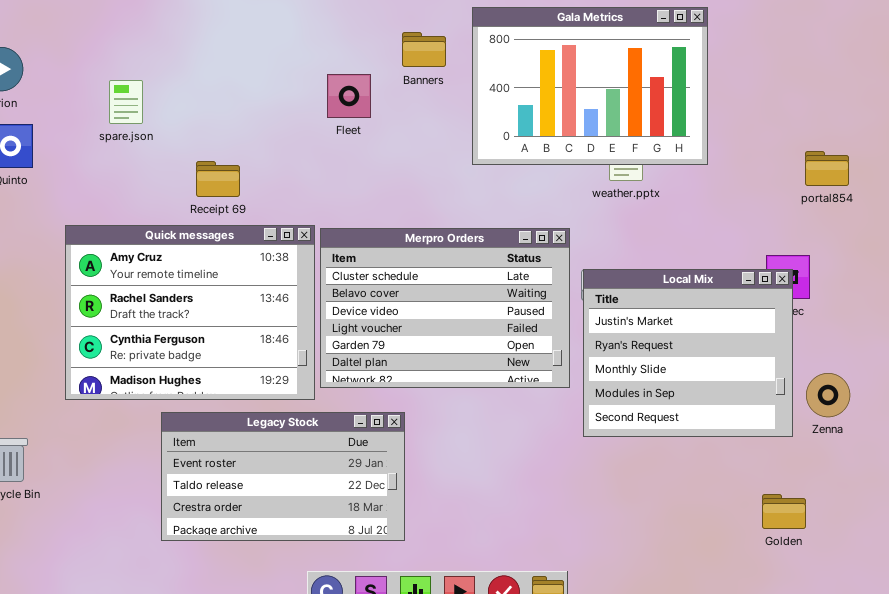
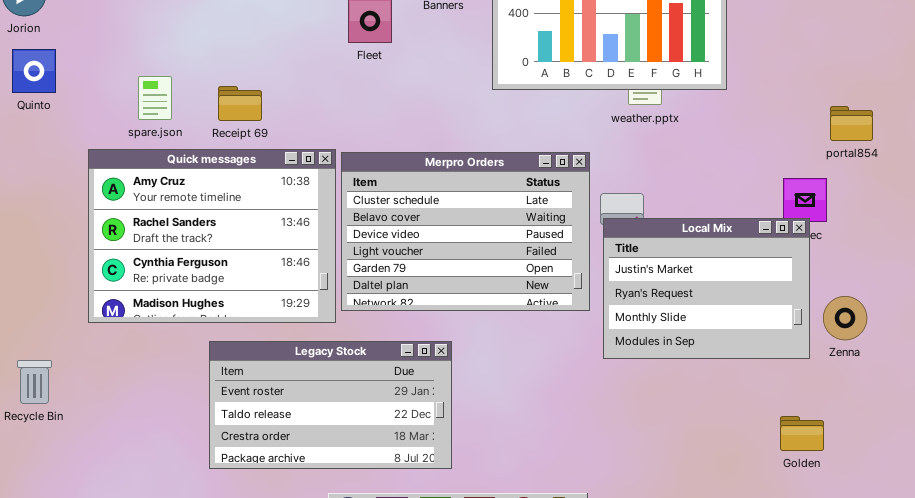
spare.json: [109,80,143,124] -> [138,76,172,120], moved
portal854: [805,151,849,186] -> [830,106,873,141], moved
Local Mix: [583,269,793,437] -> [603,218,810,359], resized
Legacy Stock: [161,412,405,541] -> [209,341,452,469], moved

